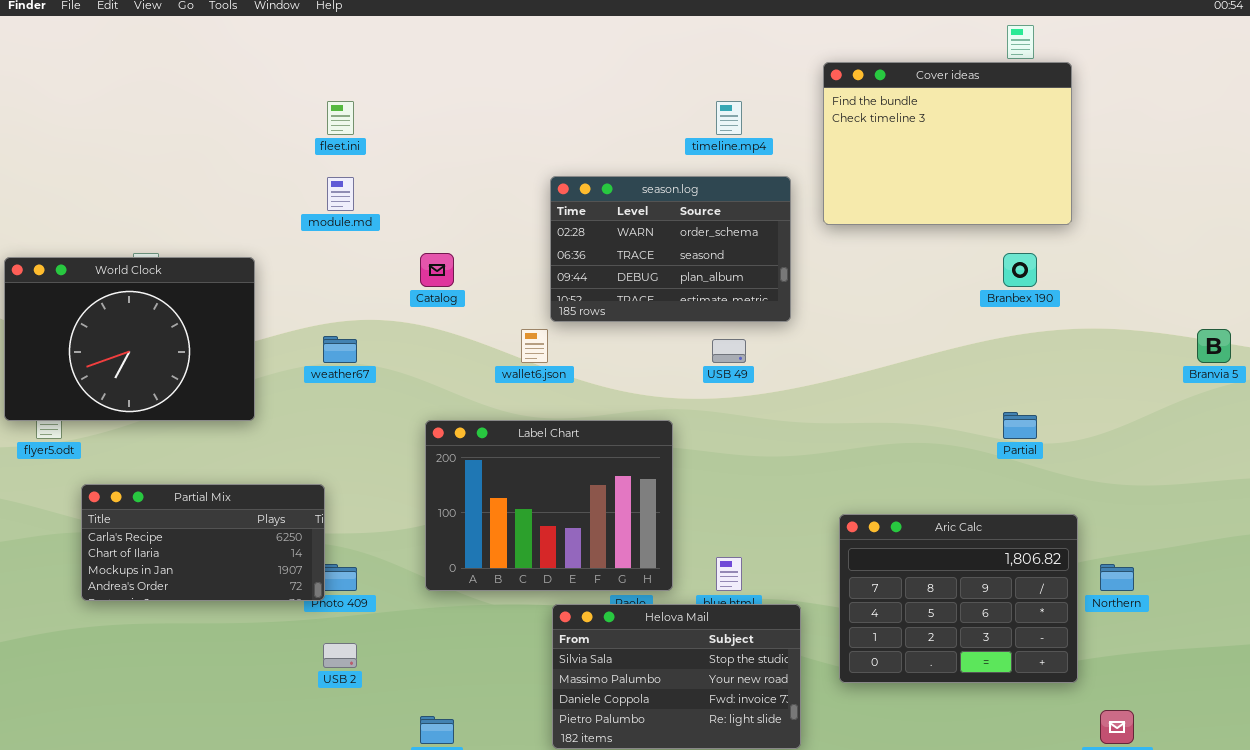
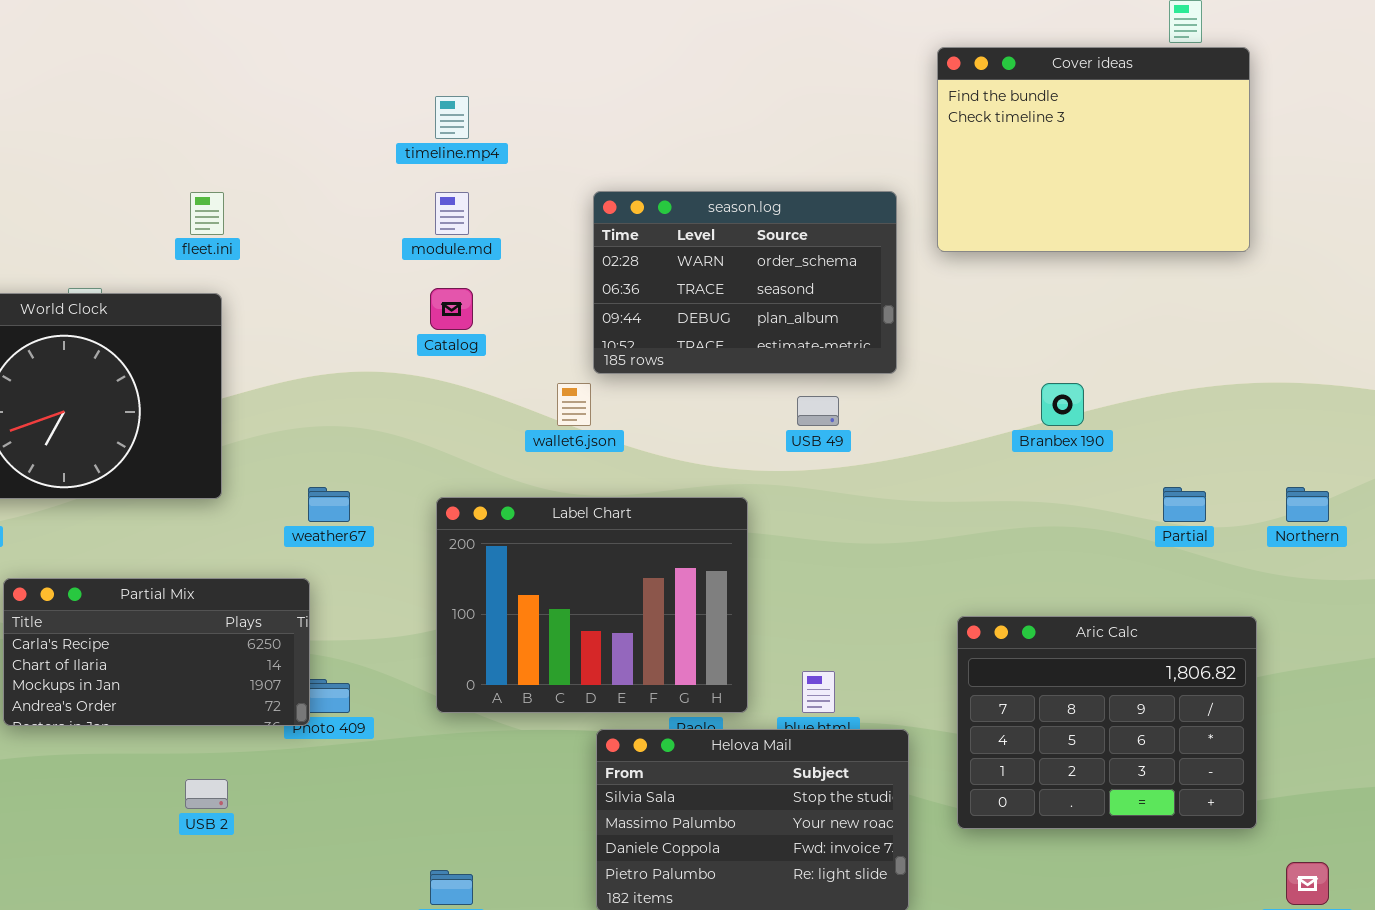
fleet.ini: [327,101,354,135] -> [190,192,224,235], moved
timeline.mp4: [716,101,742,135] -> [435,96,469,139], moved
module.md: [327,177,354,211] -> [435,192,469,235], moved
Branbex 190: [1003,253,1037,287] -> [1041,383,1084,426], moved
weather67: [323,336,357,363] -> [308,487,350,522], moved
Northern: [1100,564,1134,591] -> [1286,487,1329,522], moved
USB 2: [323,643,357,668] -> [185,779,228,809], moved

